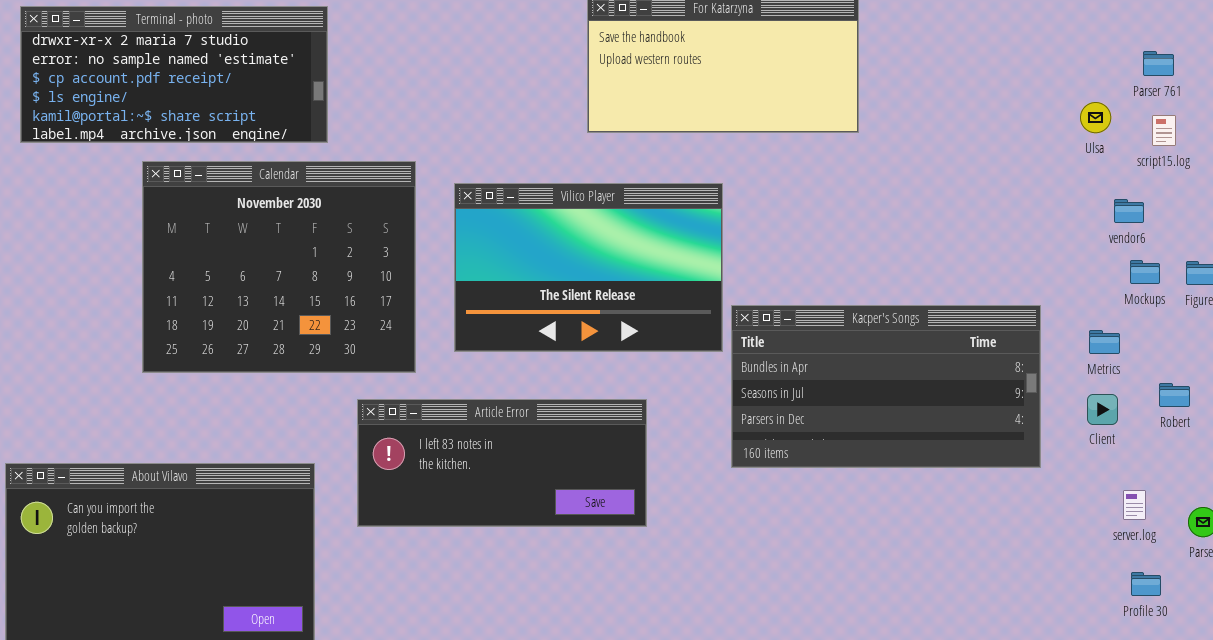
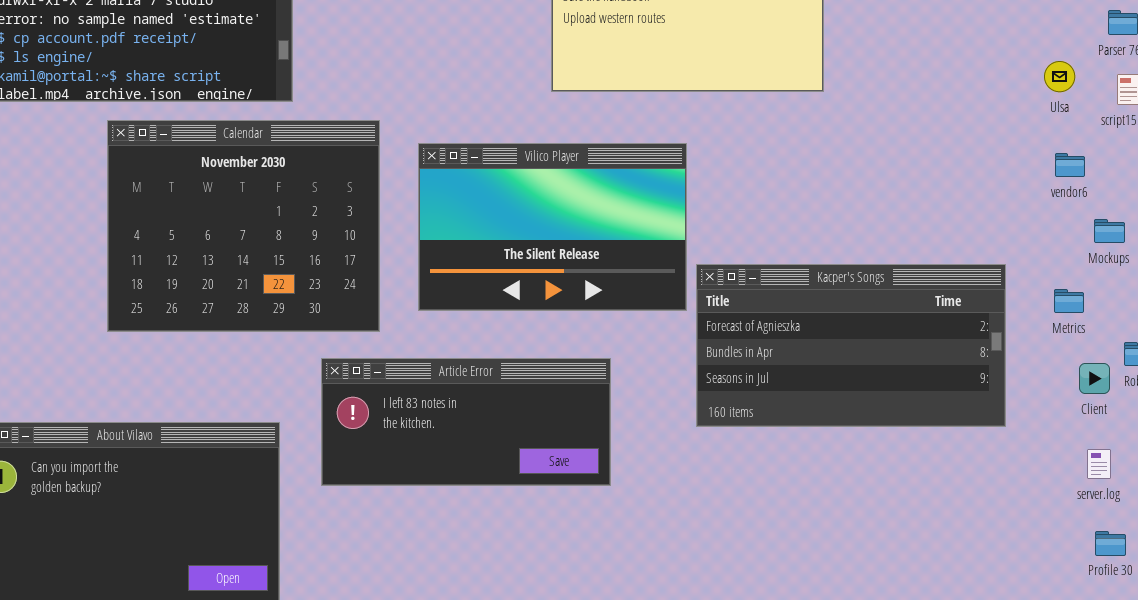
vendor6: [1114,199,1144,223] -> [1055,153,1085,177], moved
Kacper's Songs: [731,305,1041,468] -> [696,264,1006,427], scrolled up 1 row
Client: [1087,394,1118,425] -> [1079,363,1110,394], moved

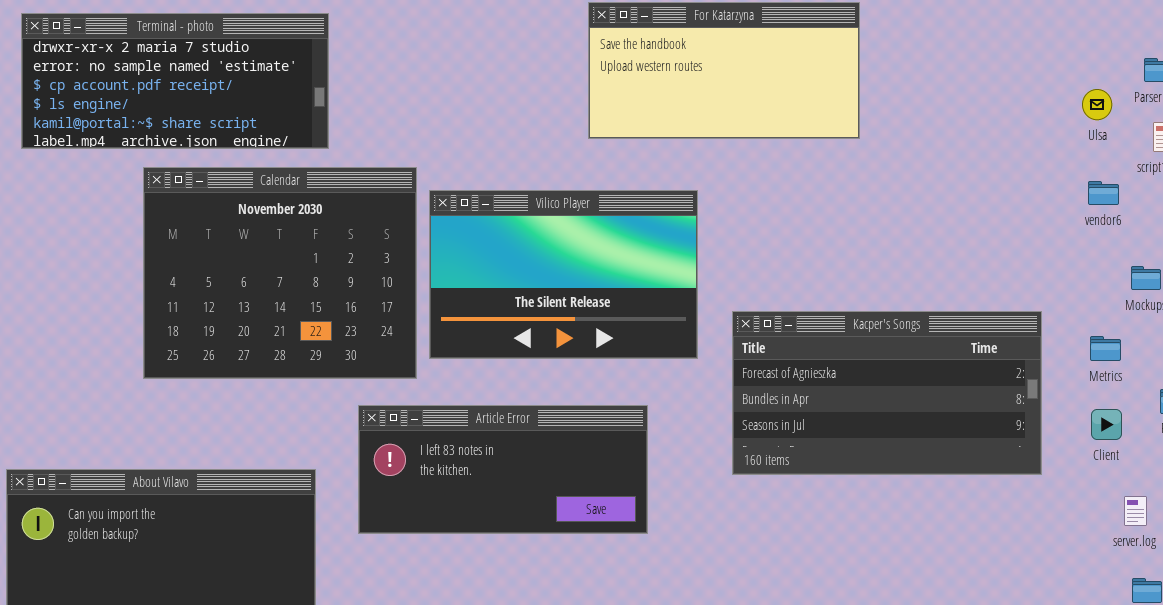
Ulsa: [1044,61,1075,92] -> [1082,89,1112,120], moved
Vilico Player: [418,143,687,311] -> [429,190,698,359], moved
vendor6: [1055,153,1085,177] -> [1088,181,1119,205], moved
Client: [1079,363,1110,394] -> [1091,409,1122,440], moved

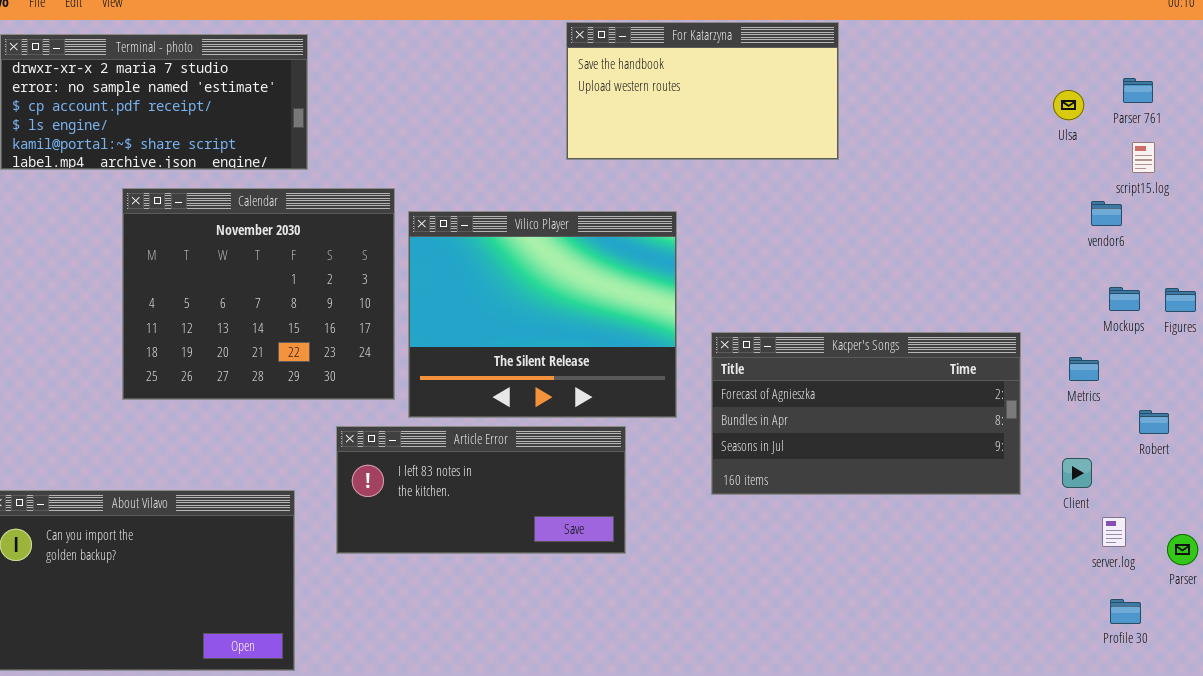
Ulsa: [1082,89,1112,120] -> [1053,90,1084,120], moved
vendor6: [1088,181,1119,205] -> [1091,201,1122,226], moved
Vilico Player: [429,190,698,359] -> [408,211,677,418], resized
Client: [1091,409,1122,440] -> [1062,458,1092,488], moved

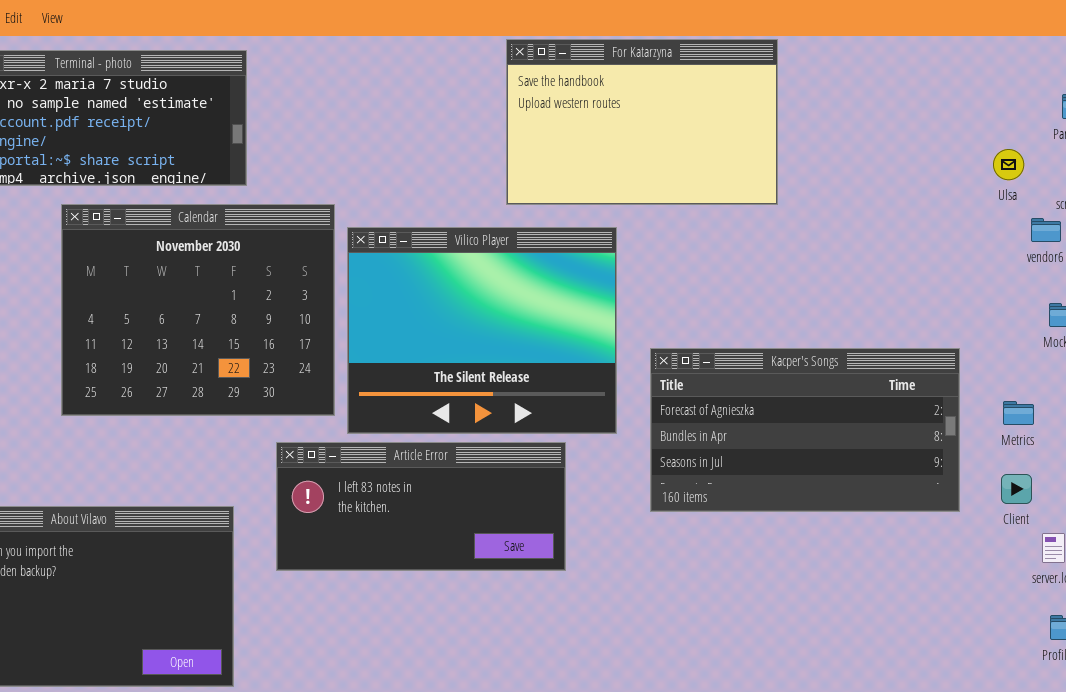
For Katarzyna: [566,22,839,160] -> [506,39,778,205], resized
Ulsa: [1053,90,1084,120] -> [993,149,1024,180], moved
Metrics: [1069,357,1099,381] -> [1003,401,1034,425], moved

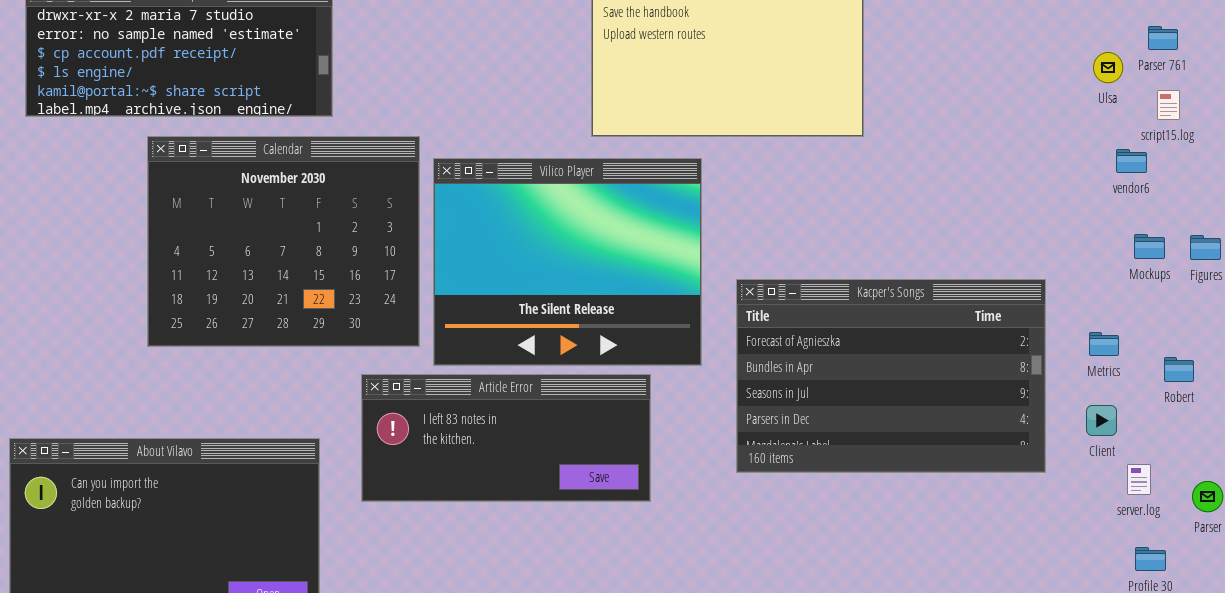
Ulsa: [993,149,1024,180] -> [1093,52,1123,83], moved
Kacper's Songs: [650,348,960,512] -> [736,279,1046,473], resized

